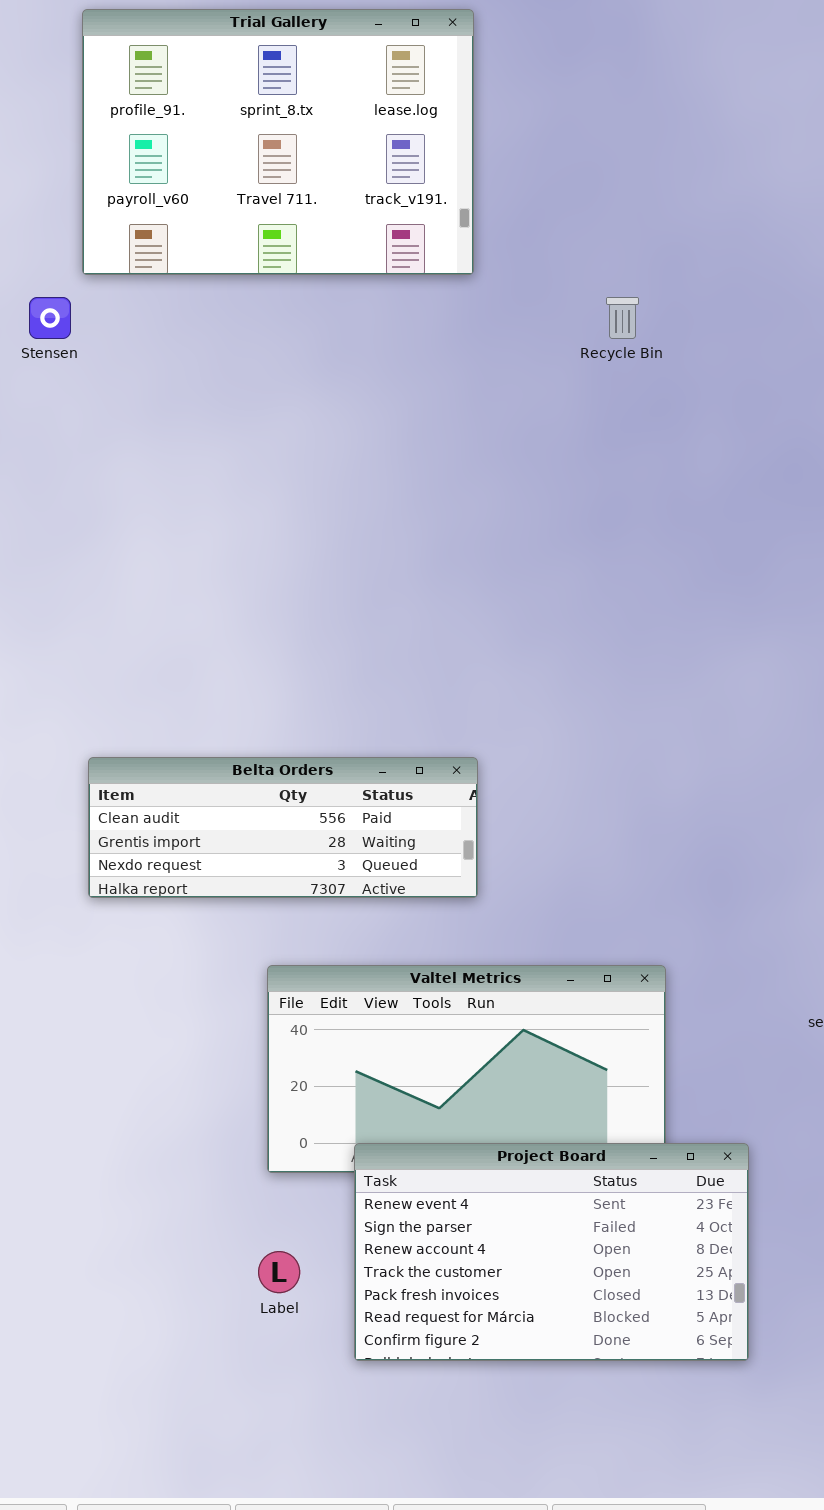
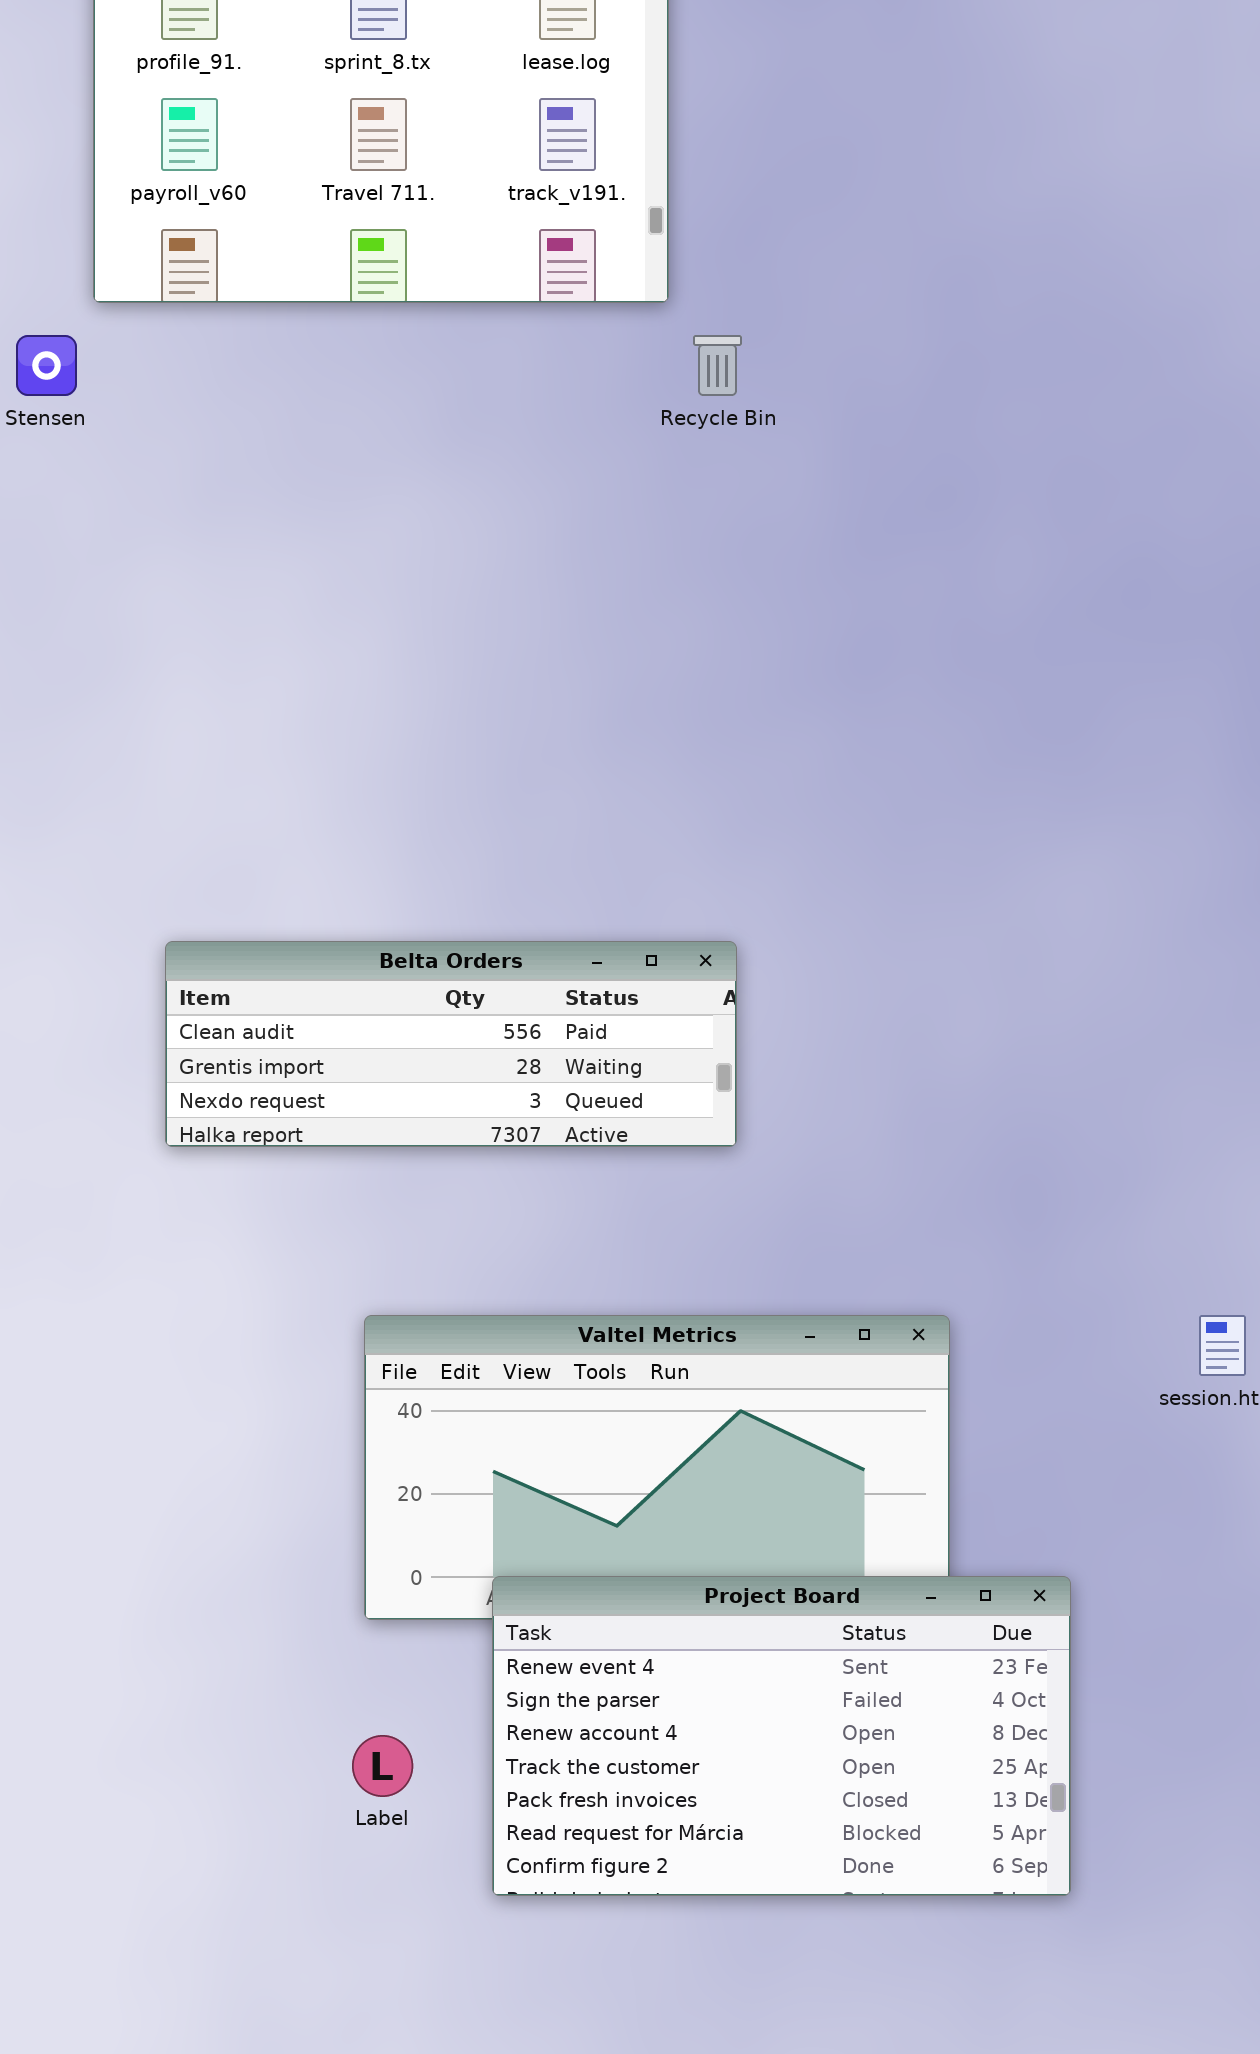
Recycle Bin: [606,297,639,339] -> [693,335,742,396], moved
Belta Orders: [88,757,478,898] -> [165,941,737,1147], moved

